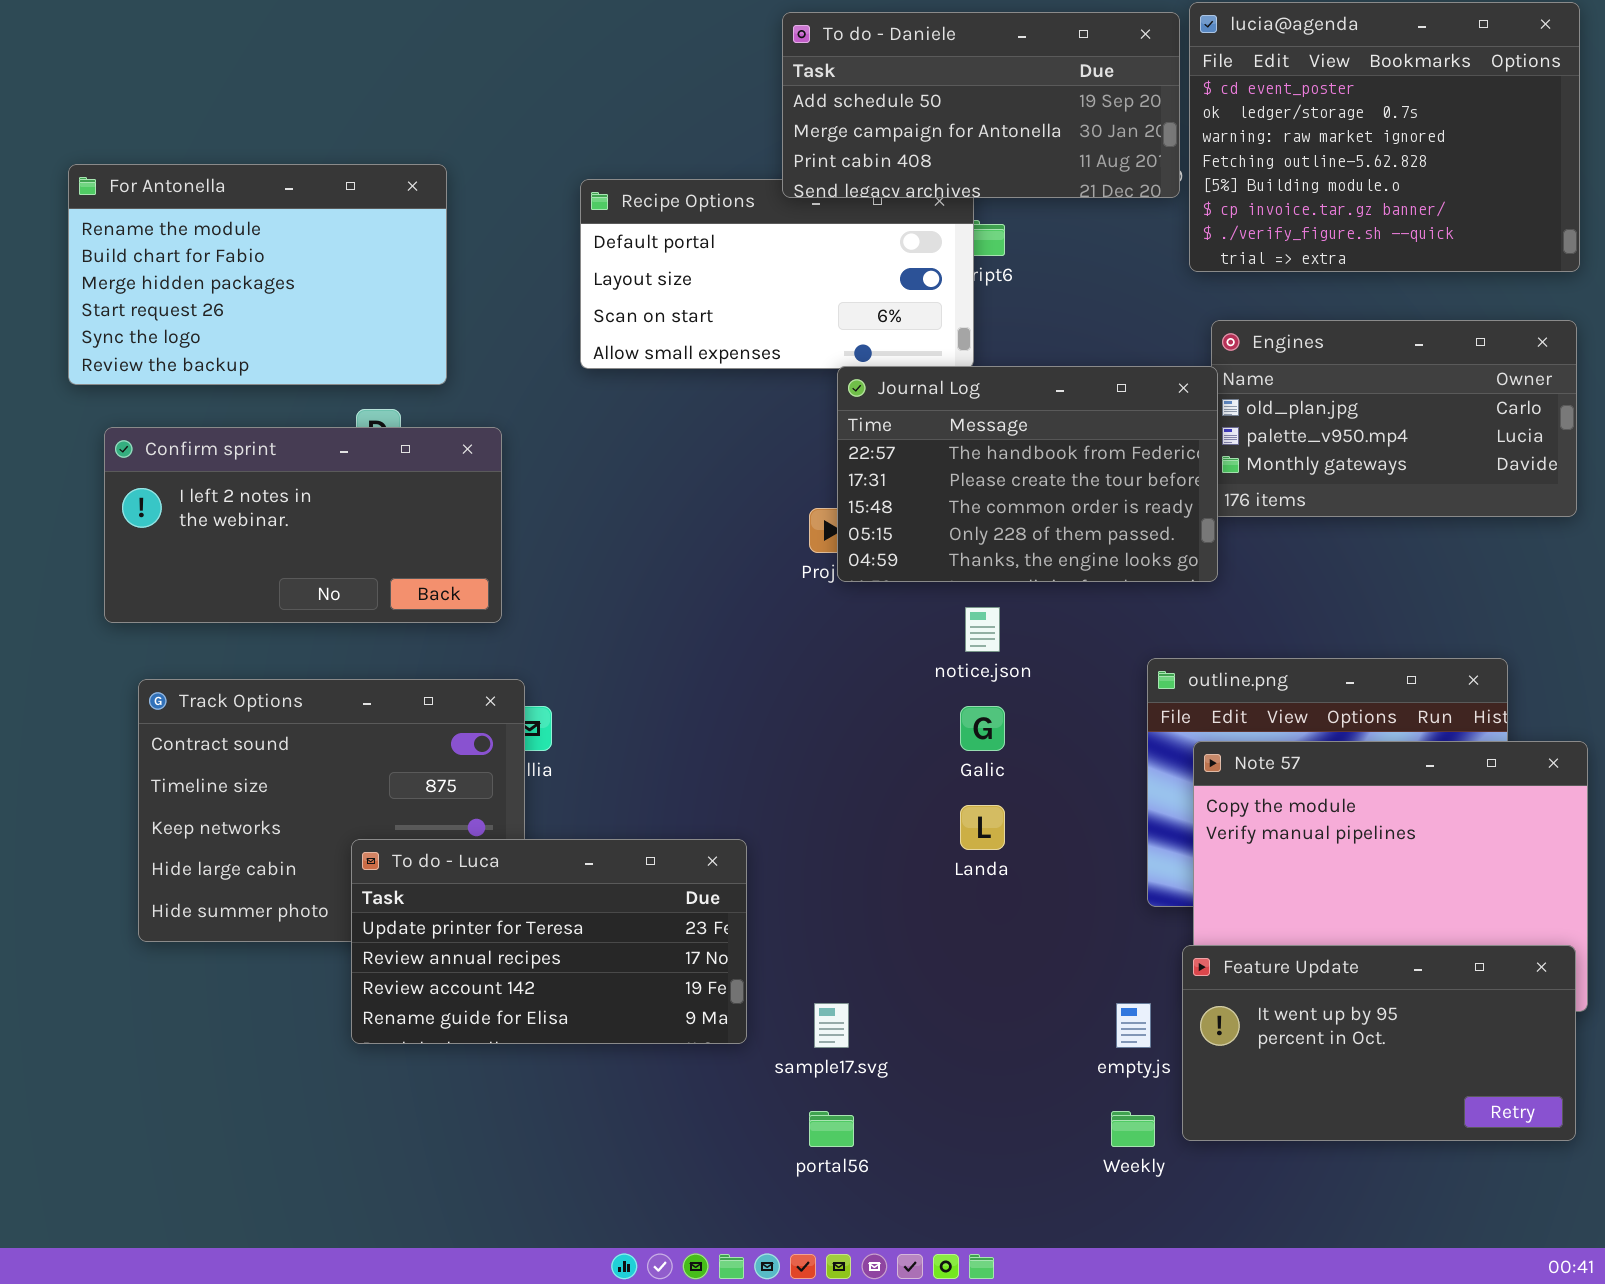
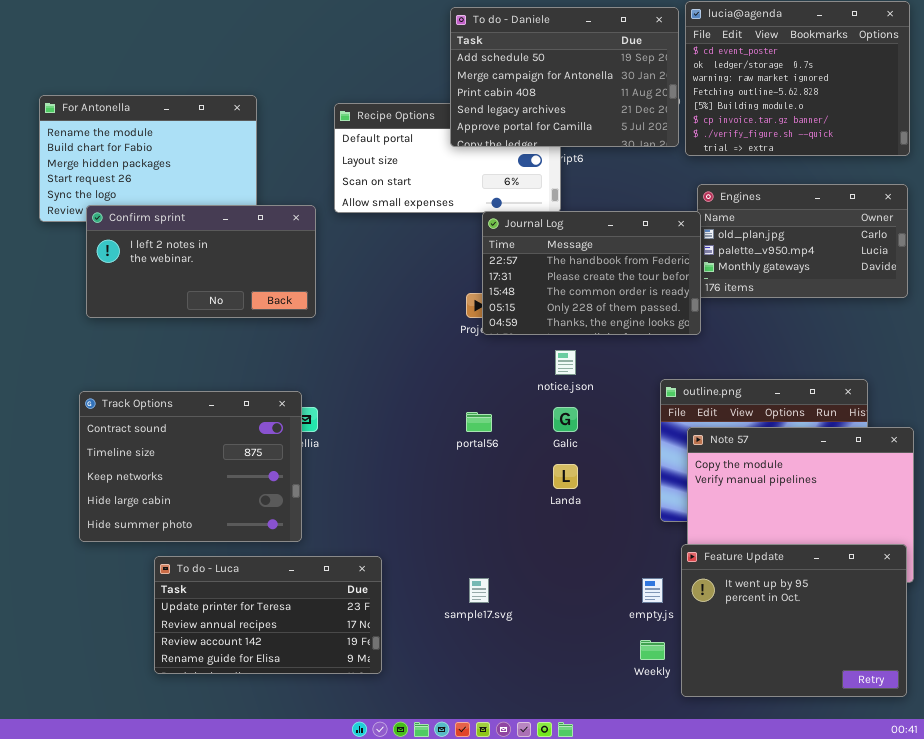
To do - Daniele: [782,12,1180,198] -> [450,7,679,147], resized
Confirm sprint: [104,427,502,623] -> [86,205,316,318], moved
To do - Luca: [351,839,747,1044] -> [154,556,382,674], moved
Feature Update: [1182,945,1576,1141] -> [681,544,907,697], resized
portal56: [809,1111,854,1147] -> [466,412,492,432], moved

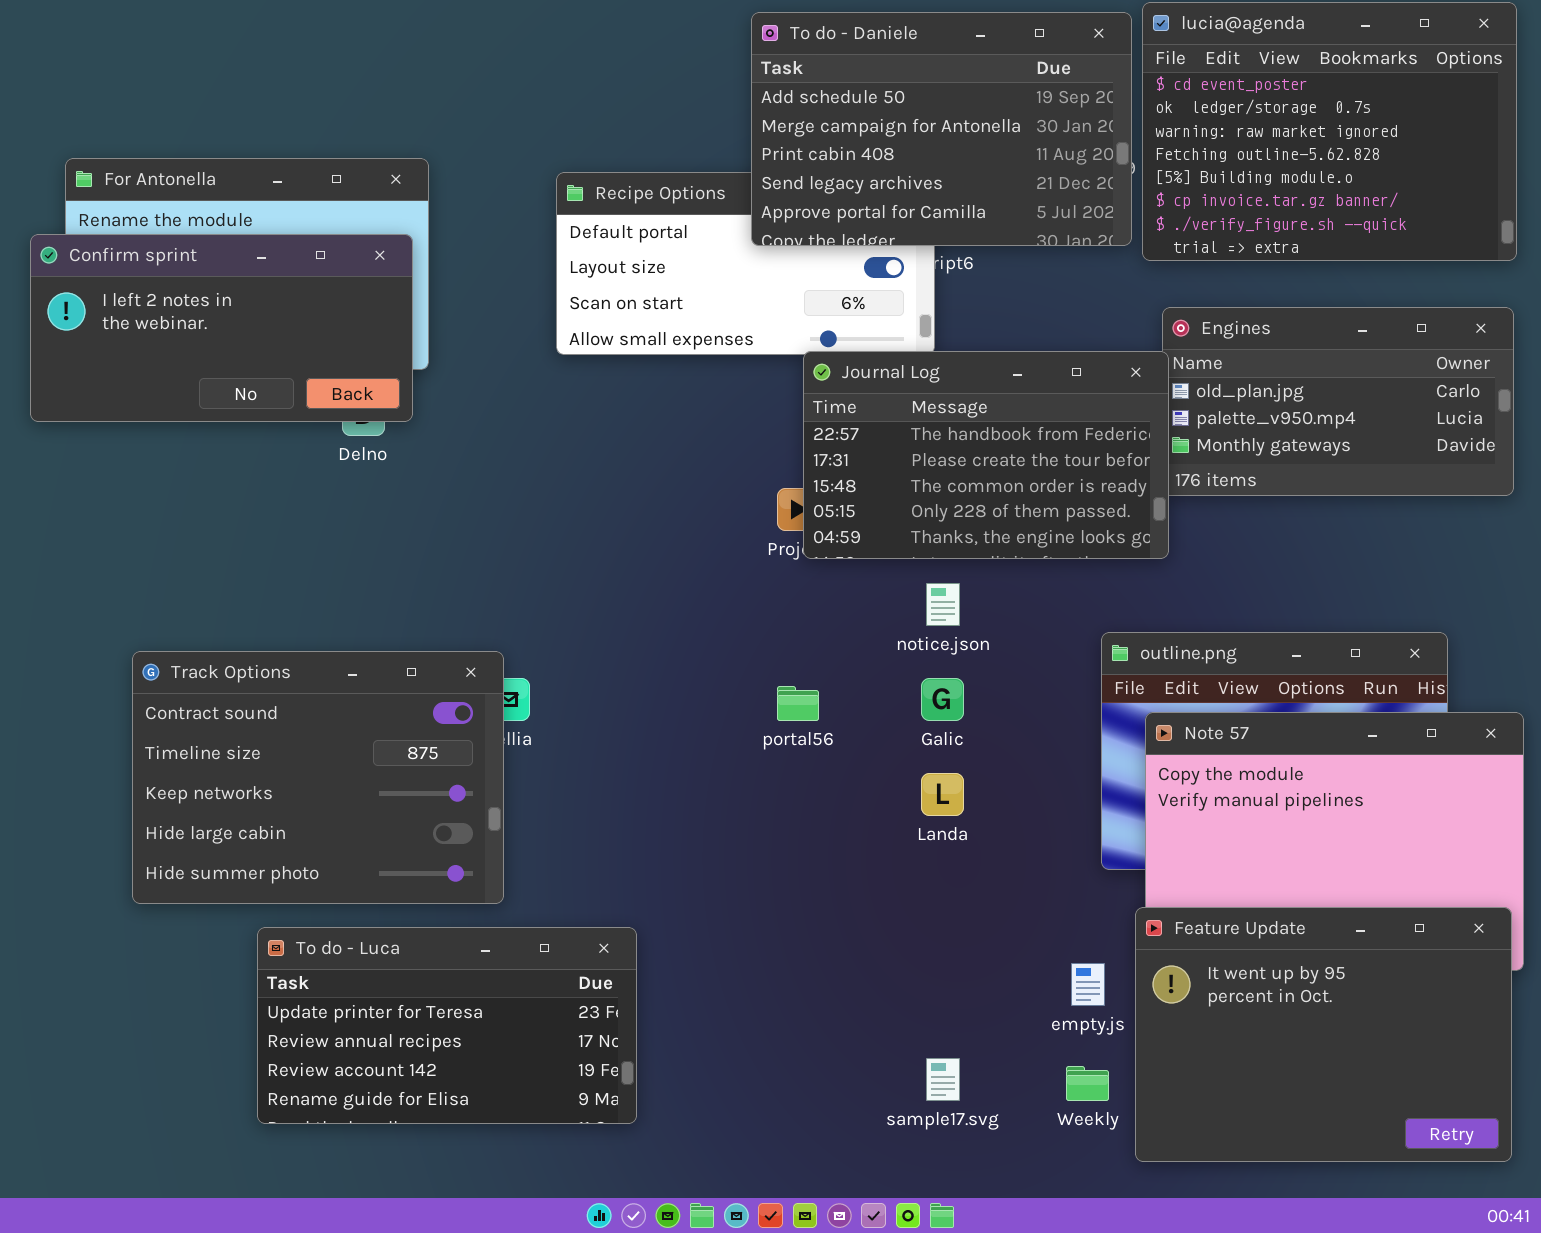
Confirm sprint: [86,205,316,318] -> [30,234,413,422], moved
sample17.svg: [469,578,489,603] -> [926,1058,960,1101], moved

